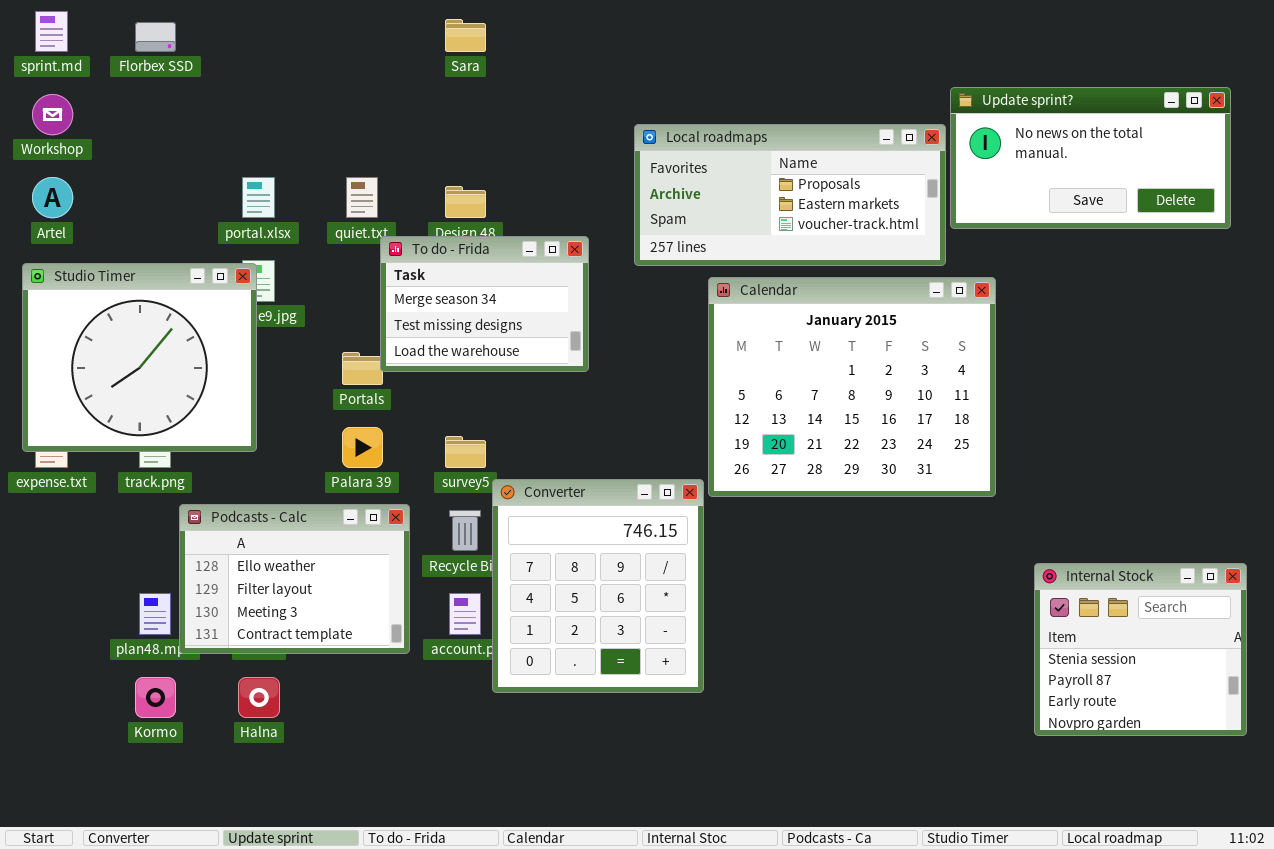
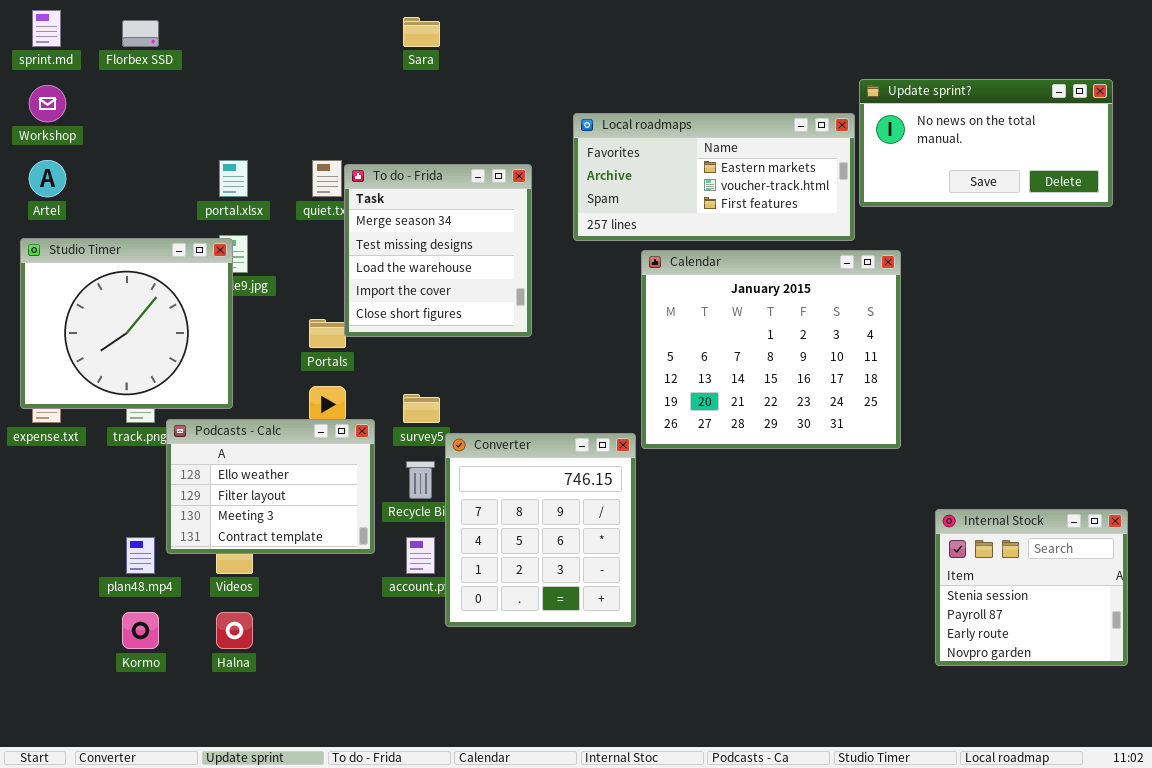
Local roadmaps: [634,124,946,266] -> [573,113,855,241], scrolled down 1 row
To do - Frida: [380,236,589,372] -> [344,164,532,337], resized
Podcasts - Calc: [179,504,410,654] -> [166,419,375,554], moved

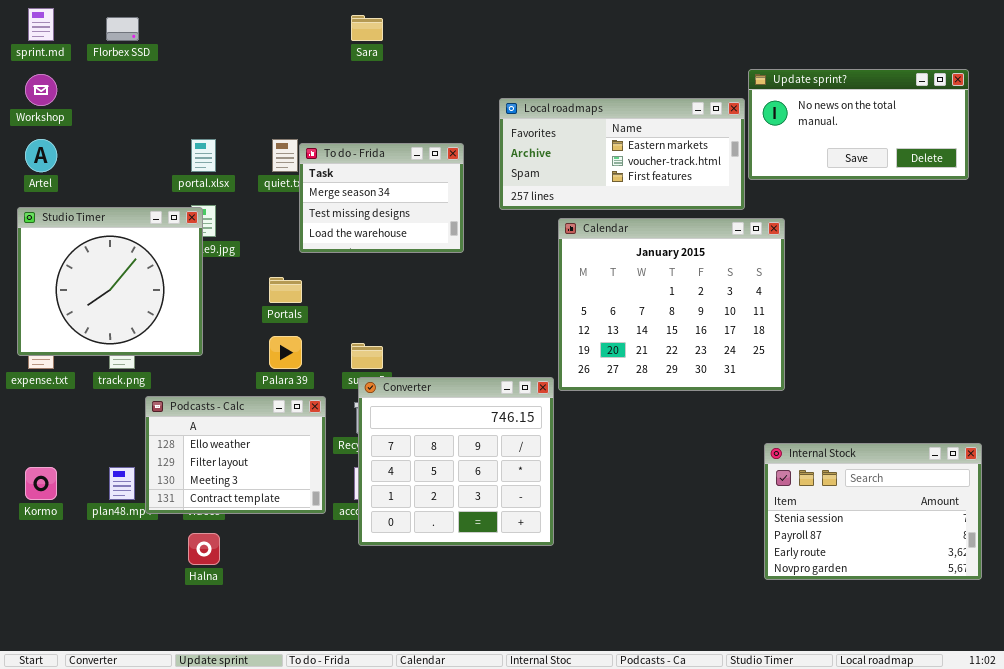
To do - Frida: [344,164,532,337] -> [299,143,464,253], resized
Podcasts - Calc: [166,419,375,554] -> [145,396,326,514], moved
Converter: [445,433,636,627] -> [358,377,554,546], resized
Internal Stock: [935,509,1128,666] -> [764,443,982,580], resized
Kormo: [122,612,159,649] -> [25,467,57,500], moved

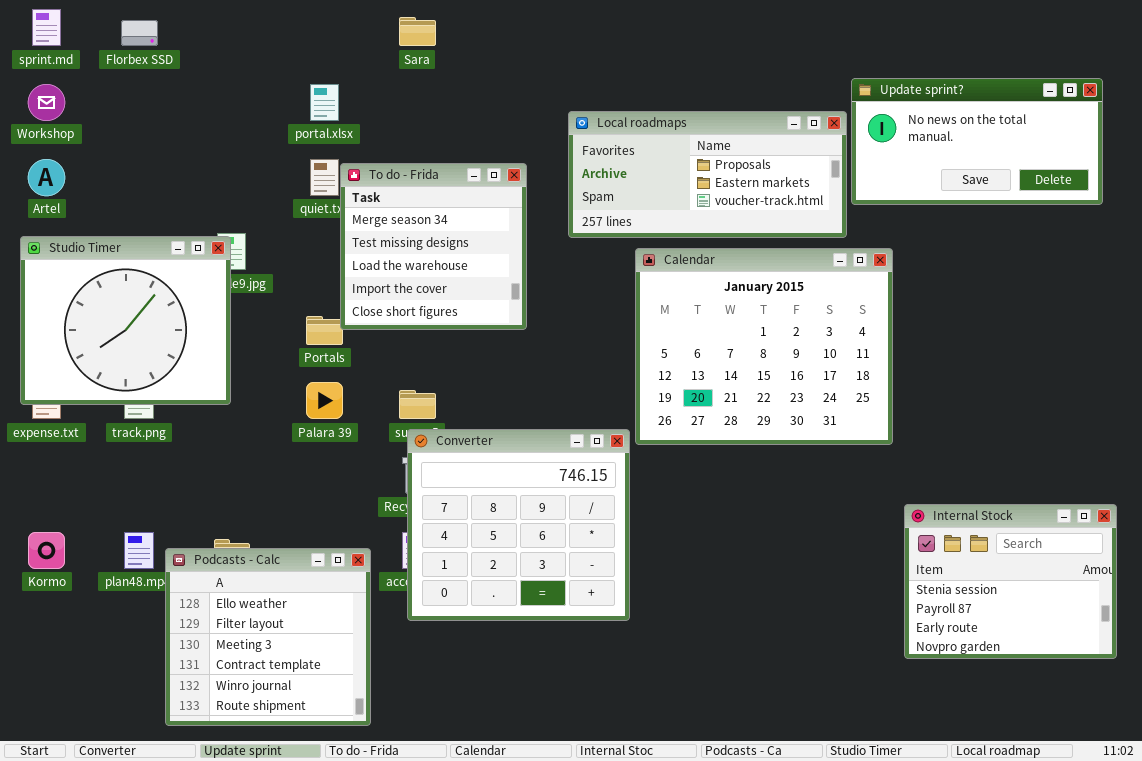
Local roadmaps: [499,98,745,210] -> [568,111,847,238], scrolled up 1 row
portal.xlsx: [191,139,216,172] -> [310,84,339,121], moved
To do - Frida: [299,143,464,253] -> [340,163,527,330], resized
Podcasts - Calc: [145,396,326,514] -> [165,548,371,726], moved, resized
Internal Stock: [764,443,982,580] -> [904,504,1117,659], resized

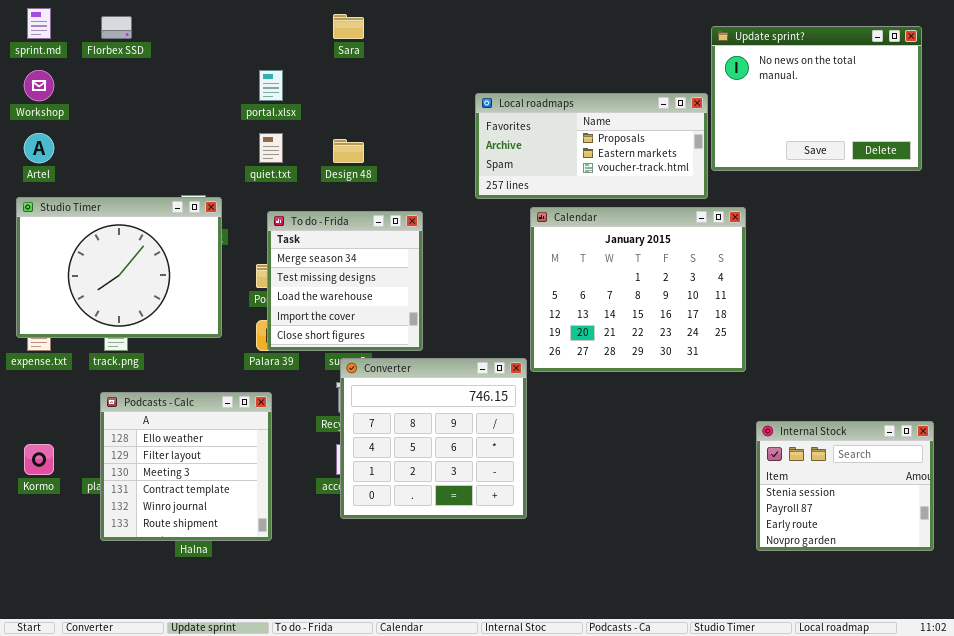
Update sprint?: [851,78,1103,205] -> [711,26,922,171], resized
To do - Frida: [340,163,527,330] -> [267,211,423,351], moved
Studio Timer: [20,236,231,405] -> [16,197,222,338], resized
Podcasts - Calc: [165,548,371,726] -> [100,392,272,541], moved

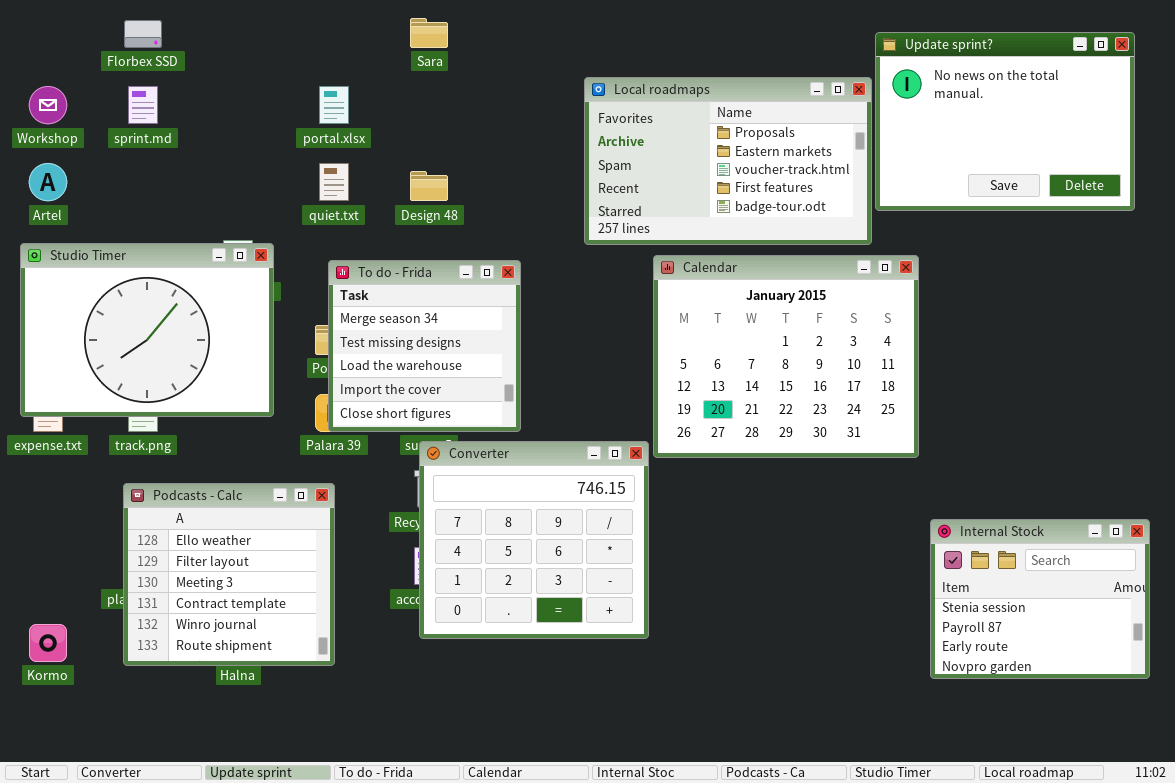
sprint.md: [27,8,51,39] -> [128,86,158,124], moved
Local roadmaps: [475,93,708,199] -> [584,77,872,245], resized
Kormo: [24,444,54,475] -> [29,624,67,662], moved

